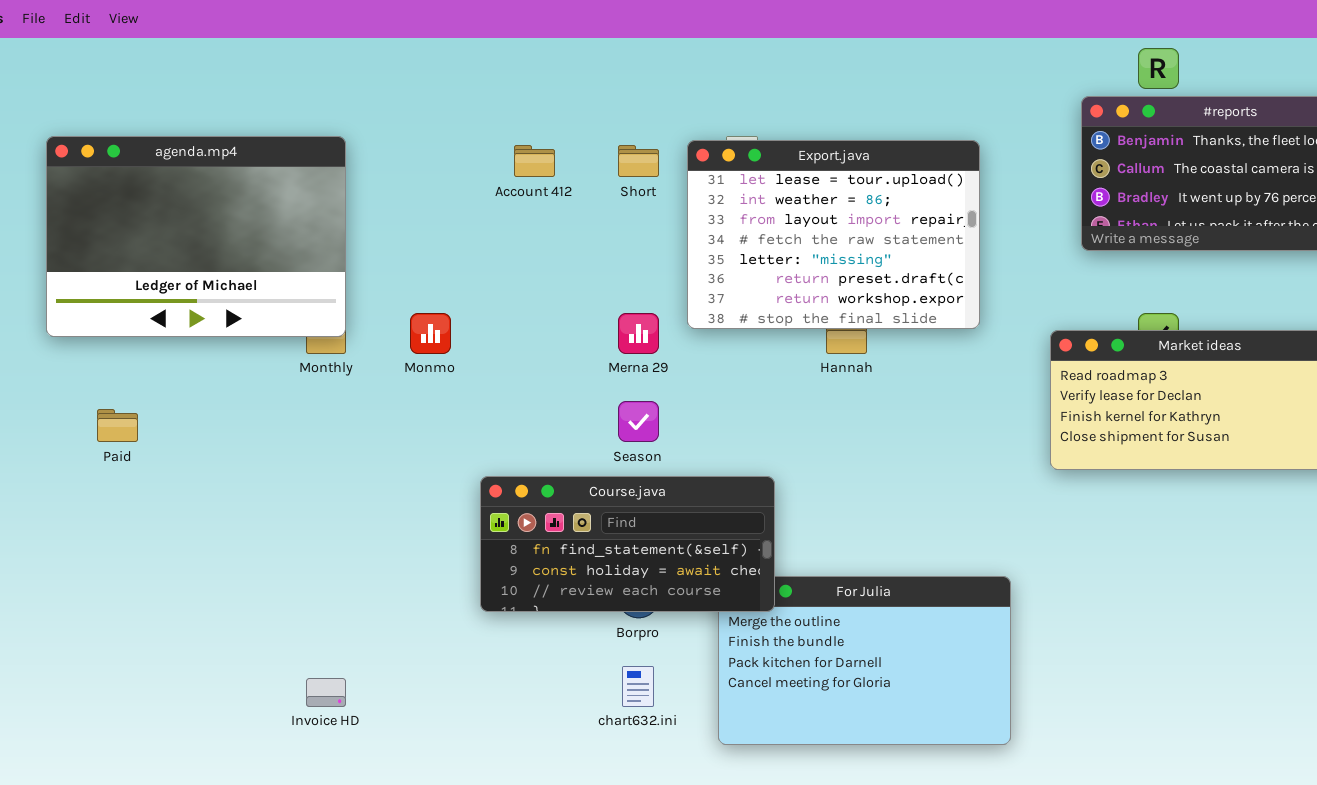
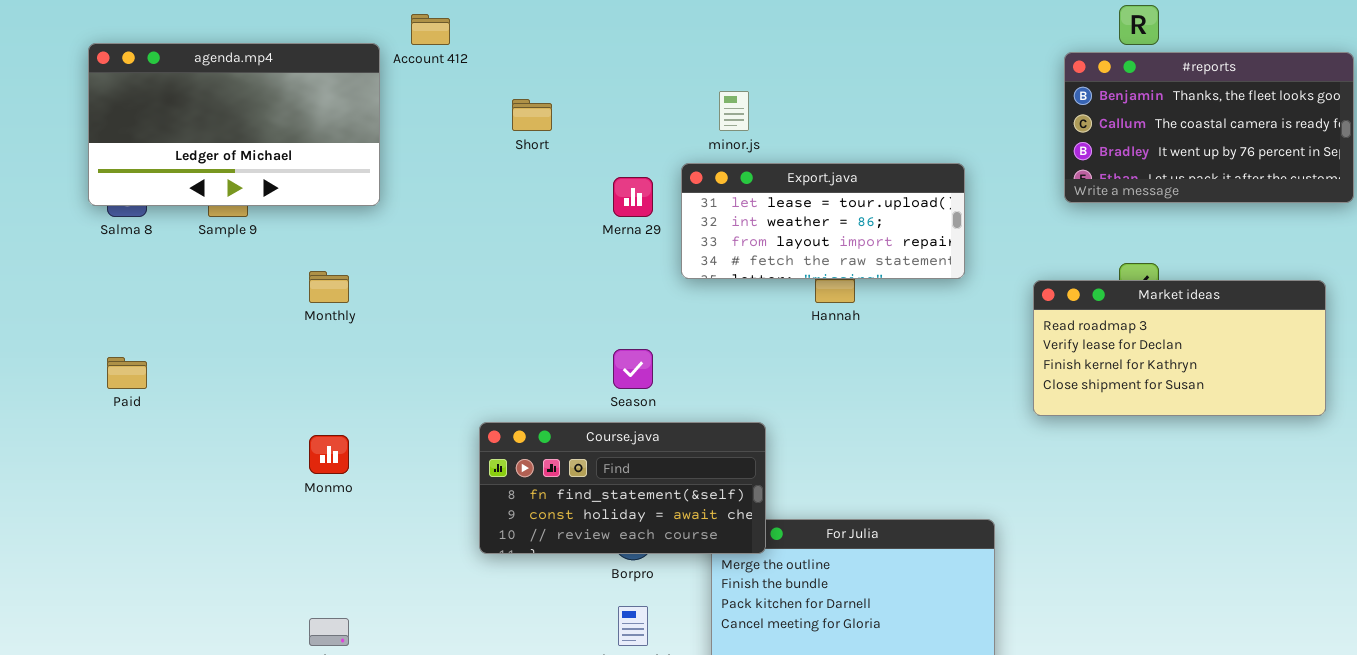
agenda.mp4: [46,136,346,337] -> [88,43,380,206], moved, resized
Export.java: [687,140,980,329] -> [681,163,965,279], resized
Account 412: [514,145,555,177] -> [411,14,450,45], moved
Short: [618,145,659,177] -> [512,99,552,131], moved
Monmo: [410,313,451,354] -> [309,435,349,474], moved
Merna 29: [618,313,659,354] -> [613,177,653,217], moved

